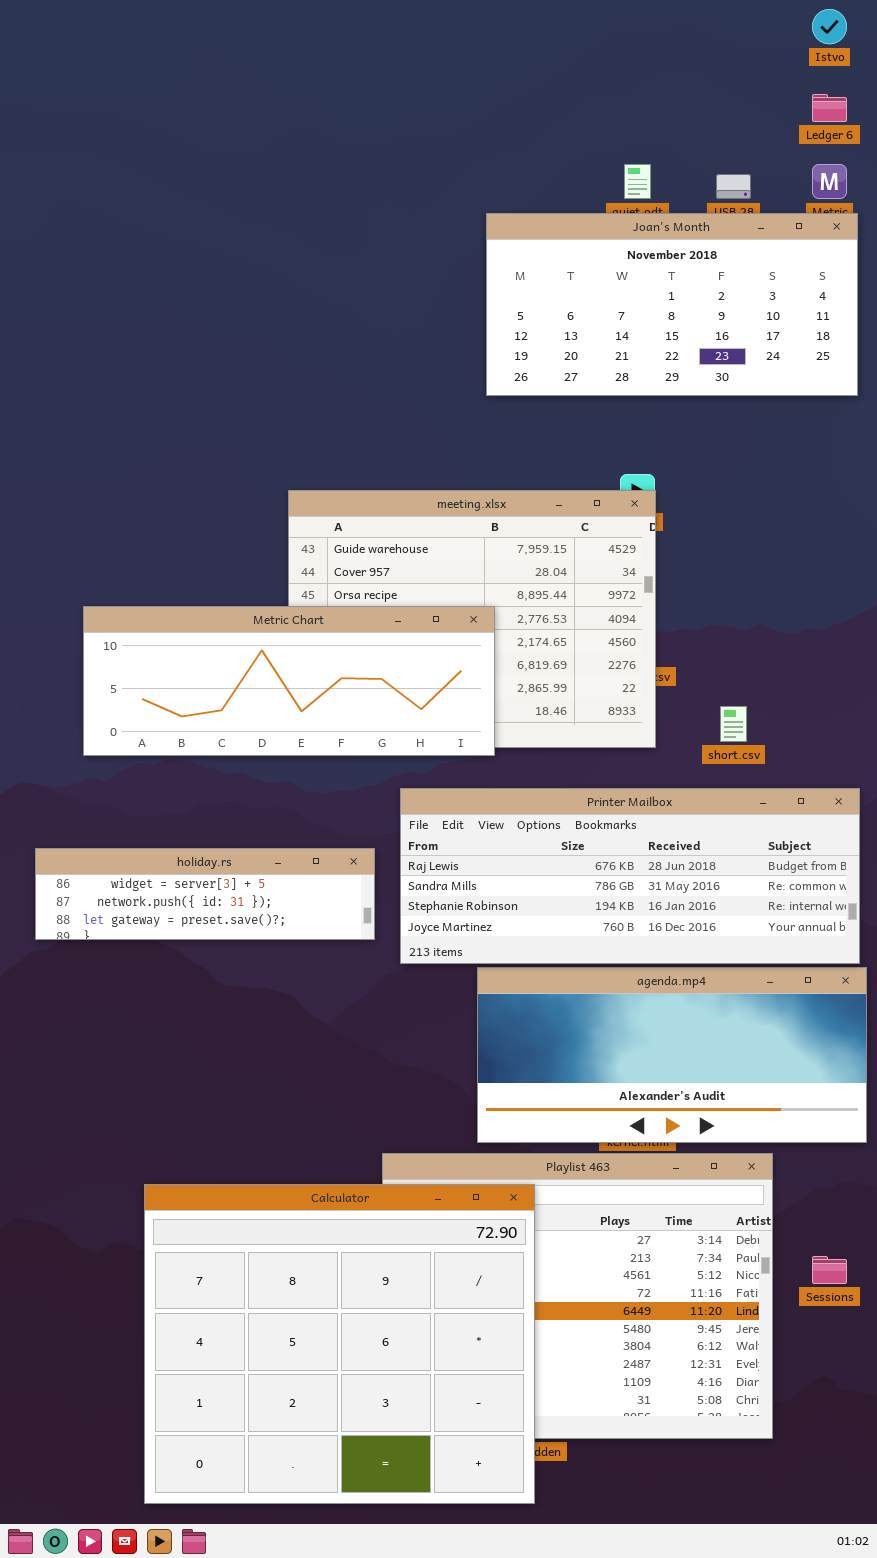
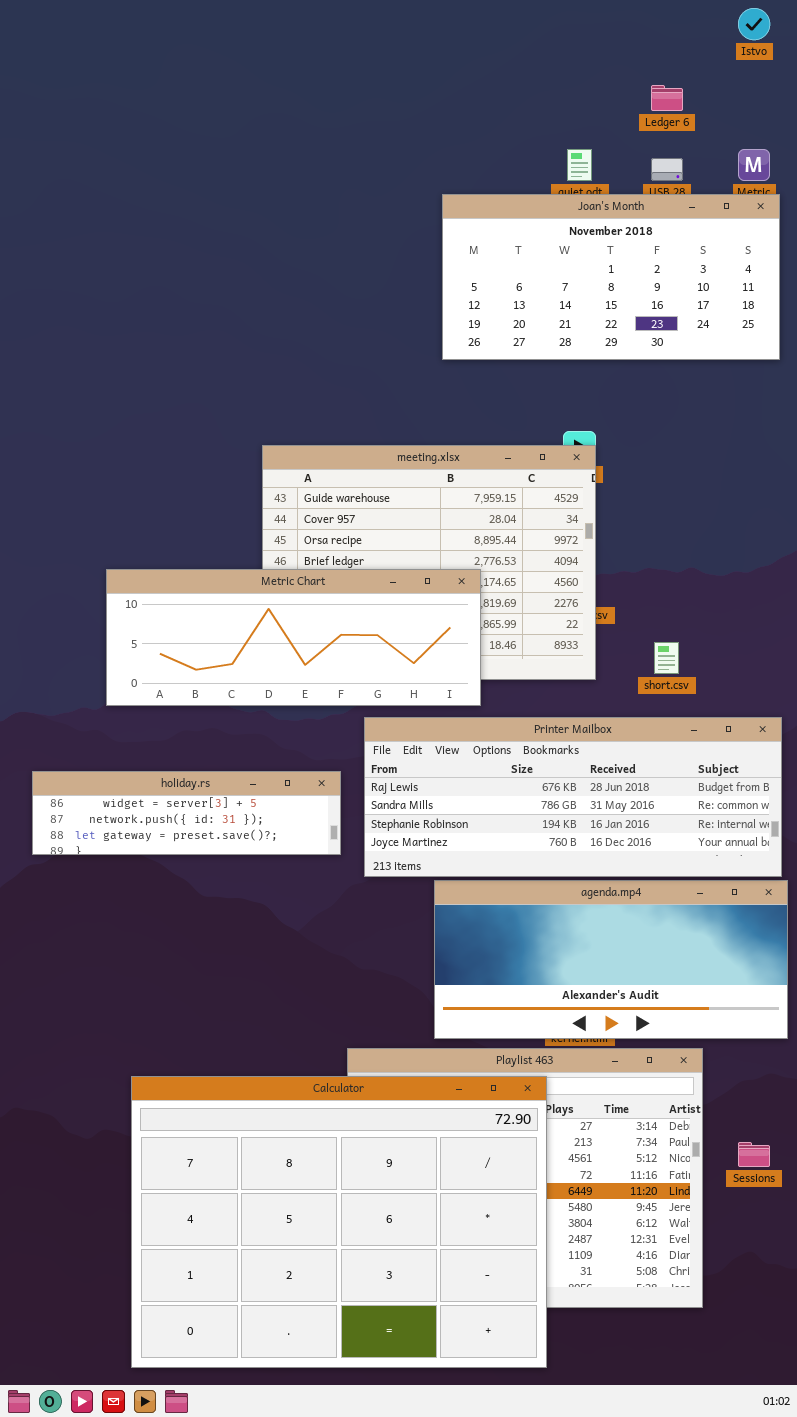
Ledger 6: [812,94,847,122] -> [651,85,683,111], moved
Metric Chart: [83,606,495,756] -> [106,569,481,706], moved
Calculator: [144,1184,535,1504] -> [131,1076,547,1368], resized

